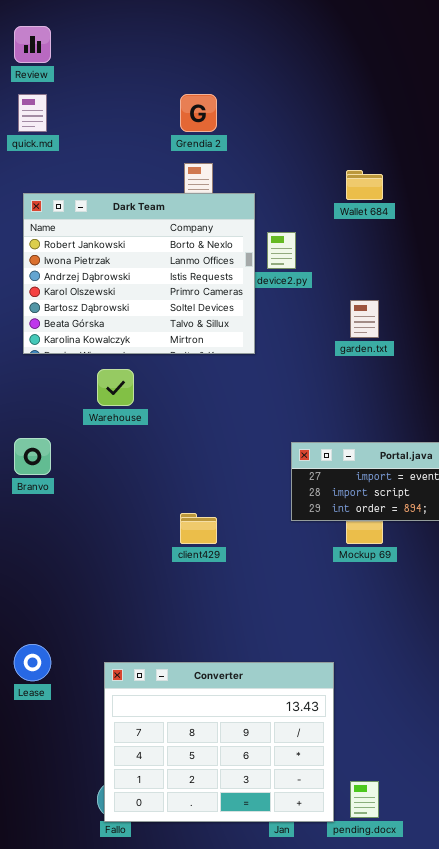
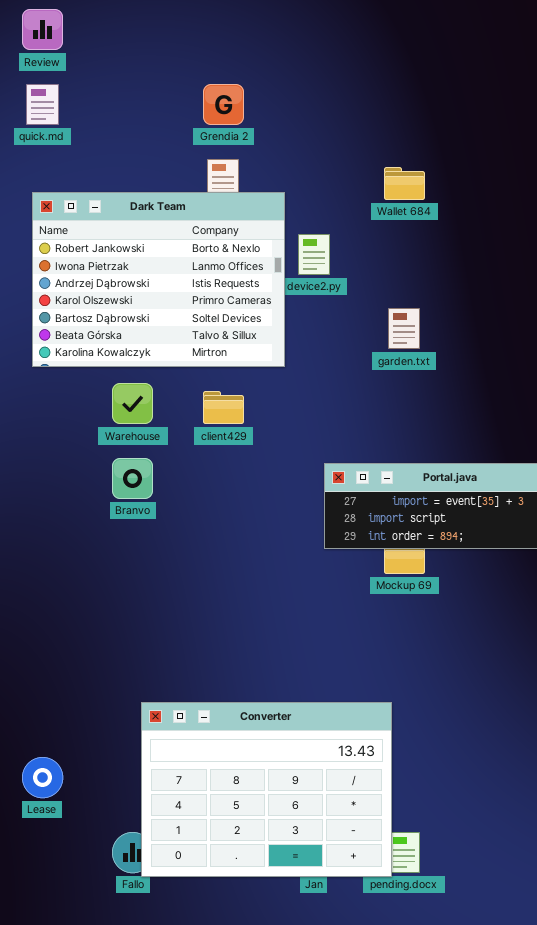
Branvo: [14,438,51,475] -> [112,458,153,499], moved
client429: [180,513,217,544] -> [203,391,244,424], moved
Lease: [14,644,51,681] -> [22,757,63,798], moved
Converter: [104,662,334,822] -> [141,702,392,877], moved

